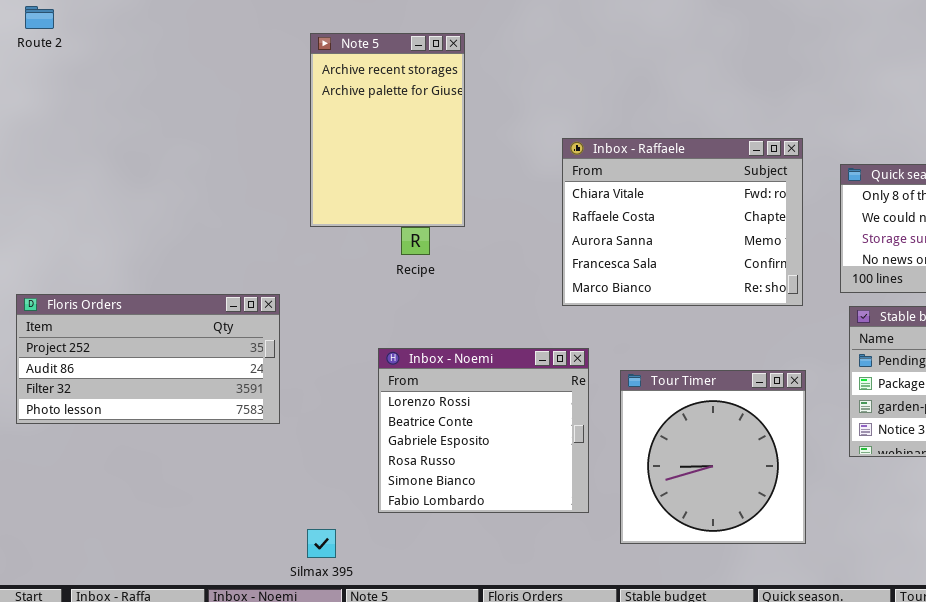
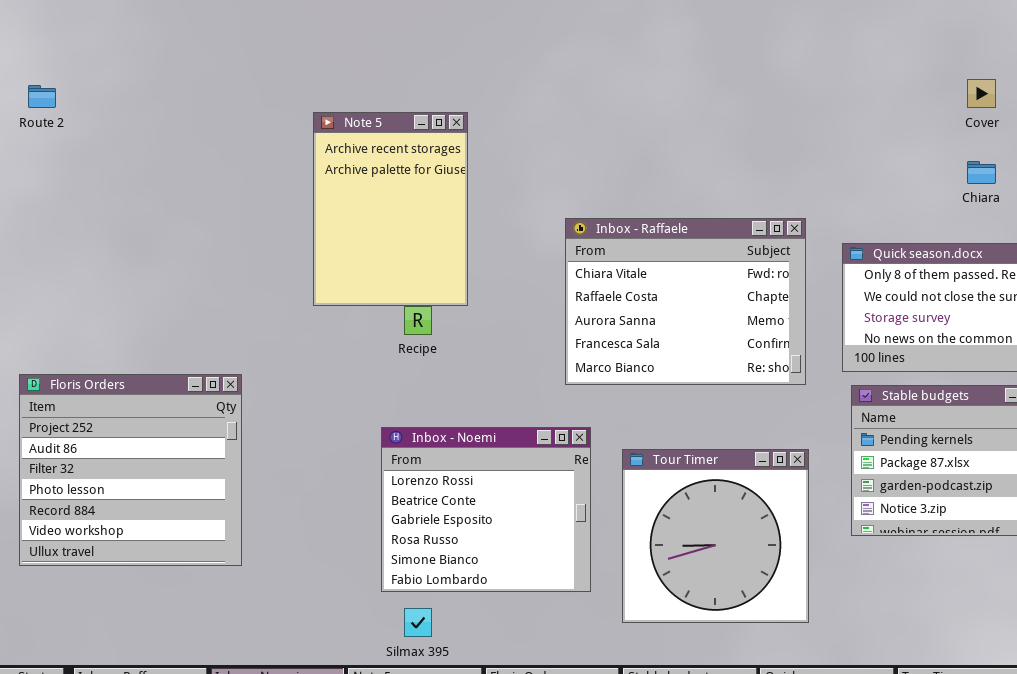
Floris Orders: [16,294,280,424] -> [19,374,242,566], resized
Silmax 395: [307,529,336,558] -> [404,608,432,637], moved

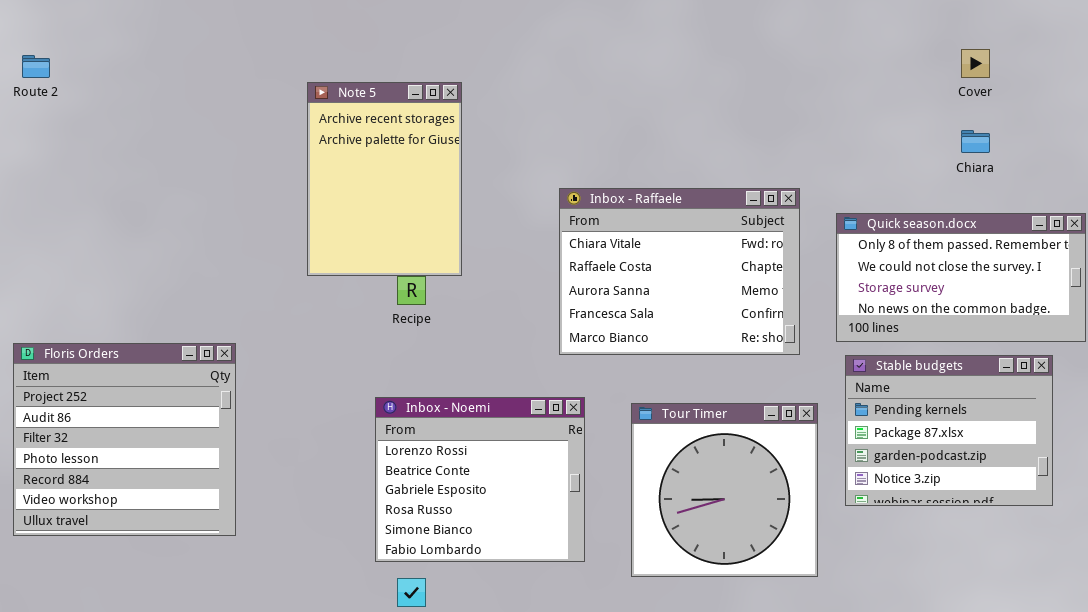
Tour Timer: [622,449,809,623] -> [631,403,818,577], moved

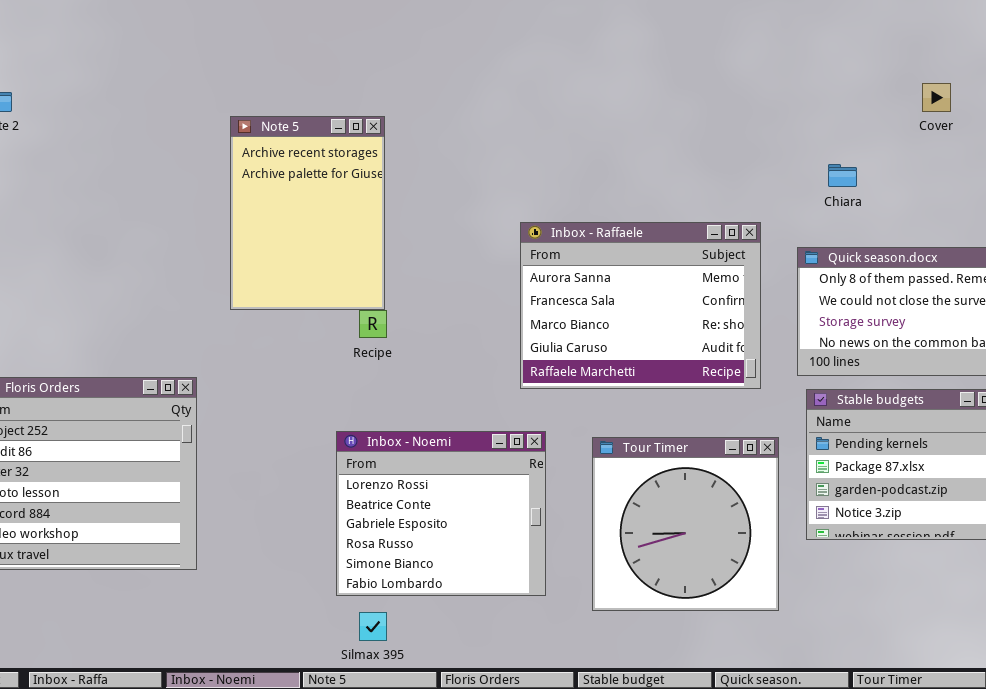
Note 5: [307,82,462,276] -> [230,116,385,310], moved
Chiara: [961,130,990,153] -> [828,164,857,187], moved
Inbox - Raffaele: [559,188,800,355] -> [520,222,761,389], scrolled down 2 rows

